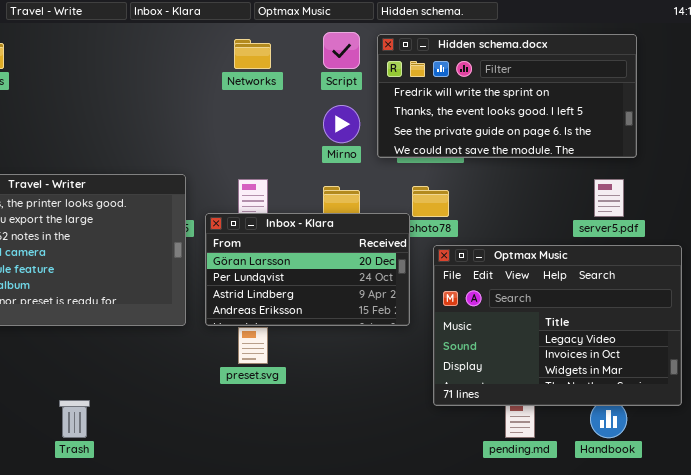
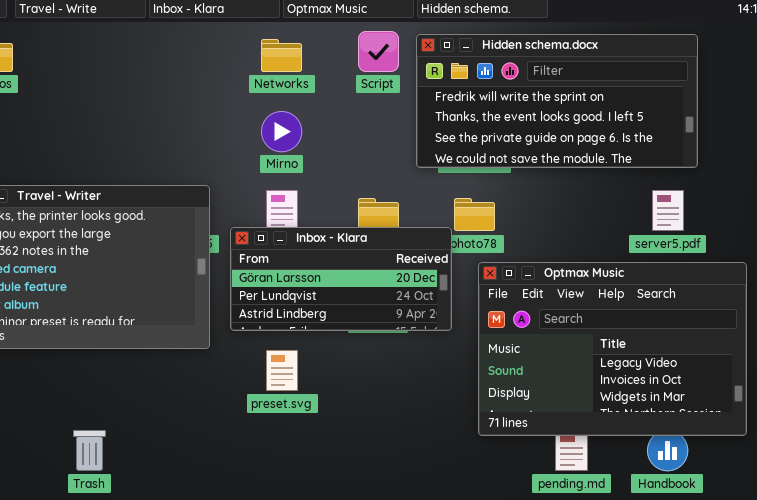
Mirno: [323,105,360,143] -> [261,111,302,152], moved
Inbox - Klara: [205,213,410,326] -> [230,227,452,331], resized

